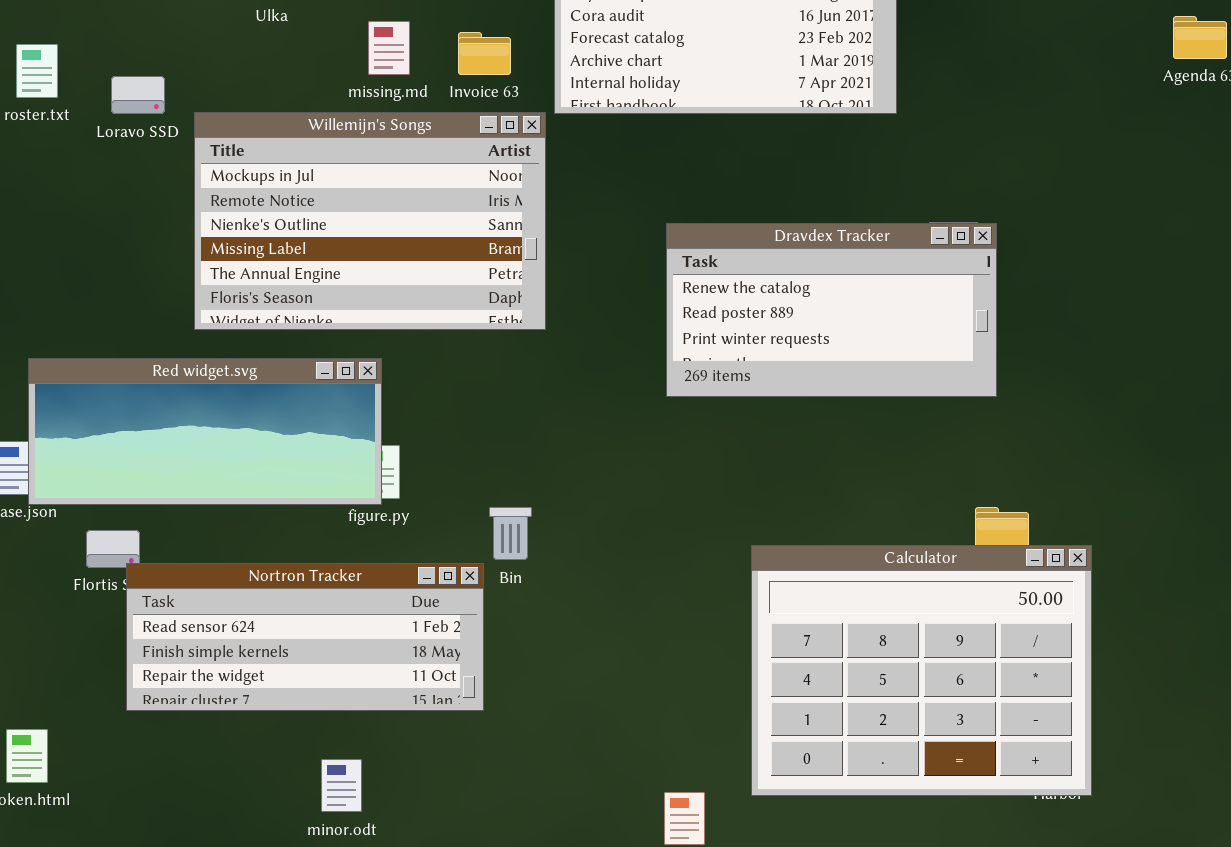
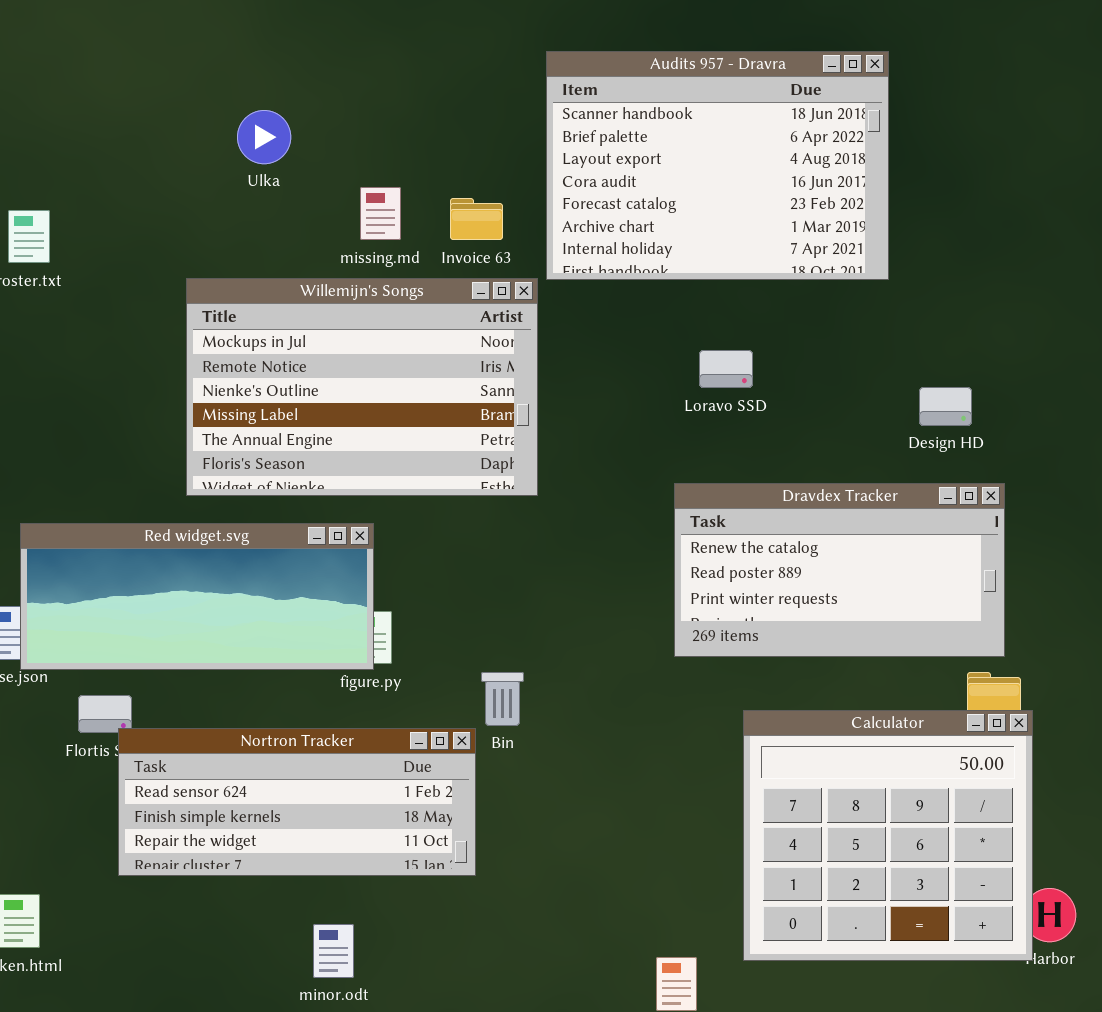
Loravo SSD: [111,76,165,114] -> [699,350,753,388], moved
Dravdex Tracker: [666,223,997,397] -> [674,483,1005,657], moved
Calculator: [751,545,1092,796] -> [743,710,1033,961], resized

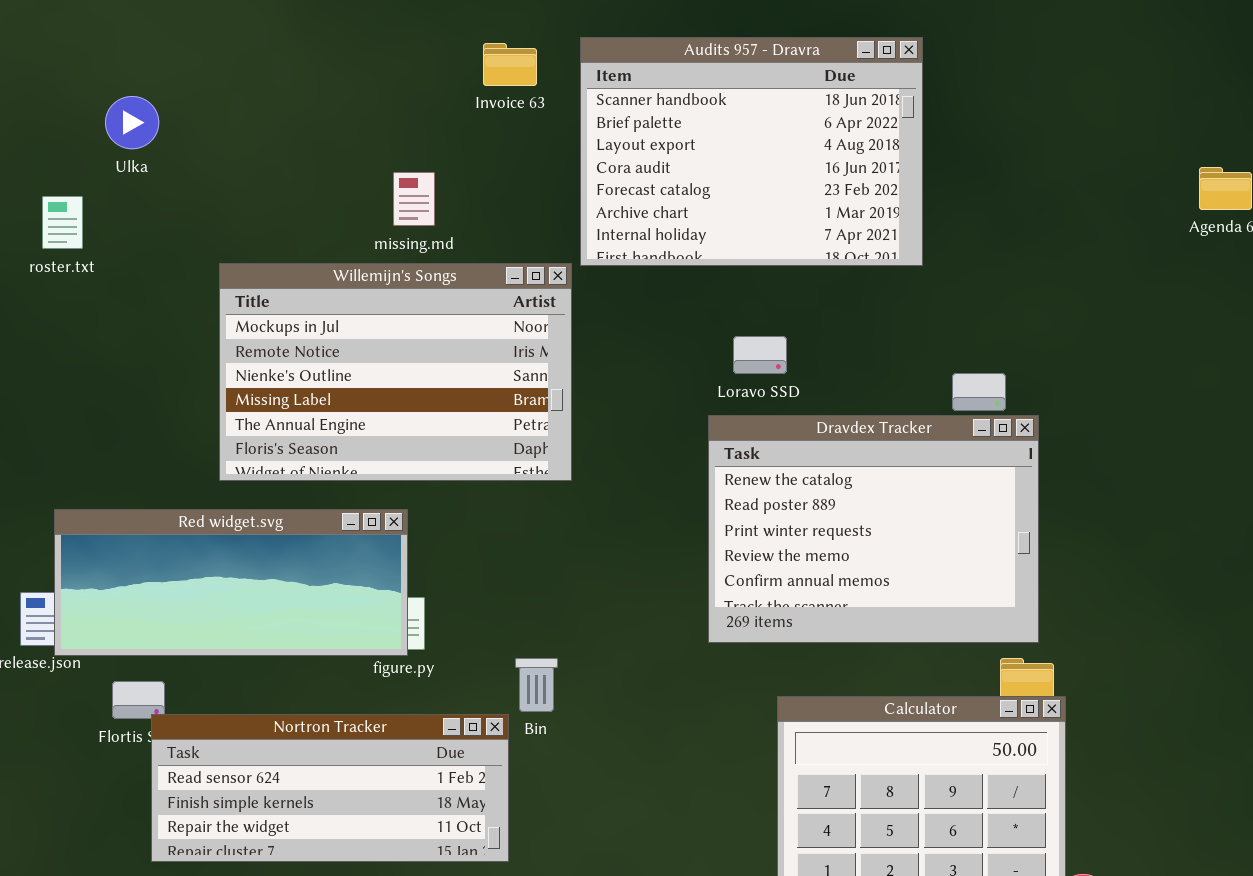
Ulka: [237,110,291,164] -> [105,96,159,149], moved
Invoice 63: [450,198,503,240] -> [483,43,537,86], moved
Dravdex Tracker: [674,483,1005,657] -> [708,415,1039,643], resized

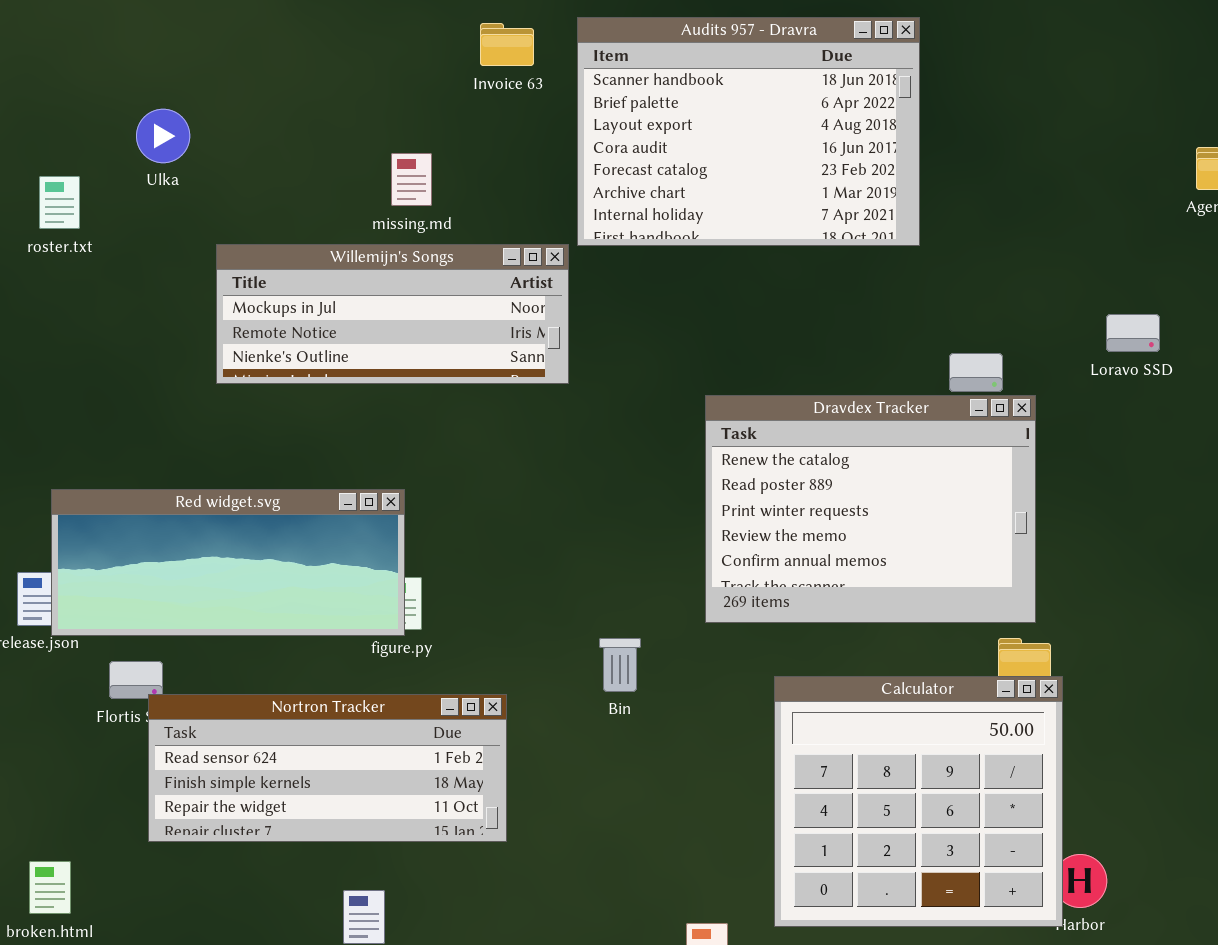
Ulka: [105,96,159,149] -> [136,109,190,163], moved
Willemijn's Songs: [219,263,572,481] -> [216,244,569,384], resized
Loravo SSD: [733,336,787,374] -> [1106,314,1160,352], moved
Bin: [515,658,558,712] -> [599,638,641,692], moved

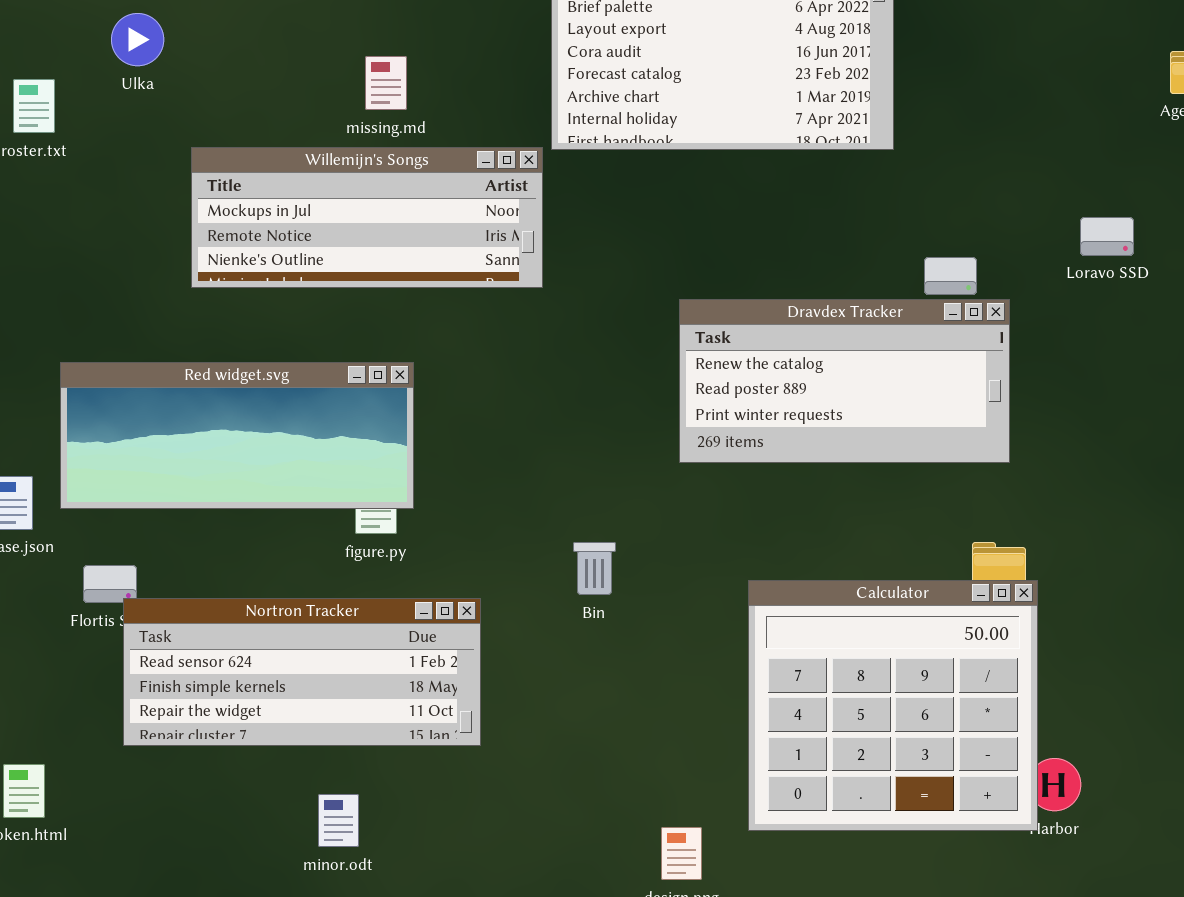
Dravdex Tracker: [705,395,1036,623] -> [679,299,1010,463], resized
Red widget.svg: [51,489,405,636] -> [60,362,414,509], moved

